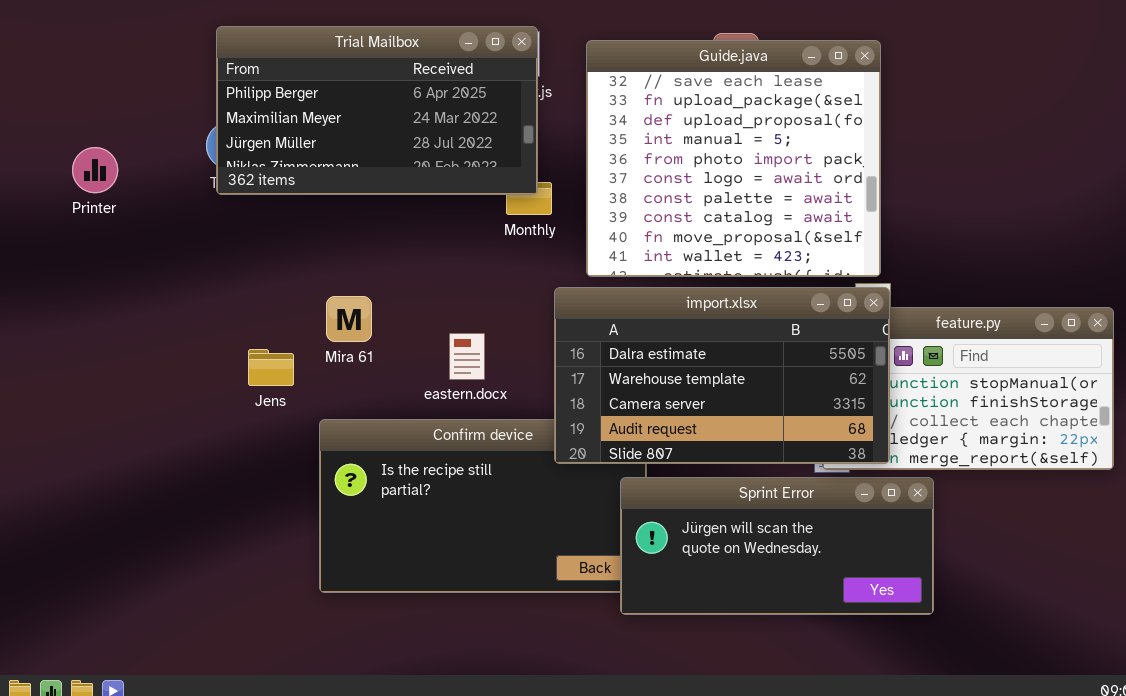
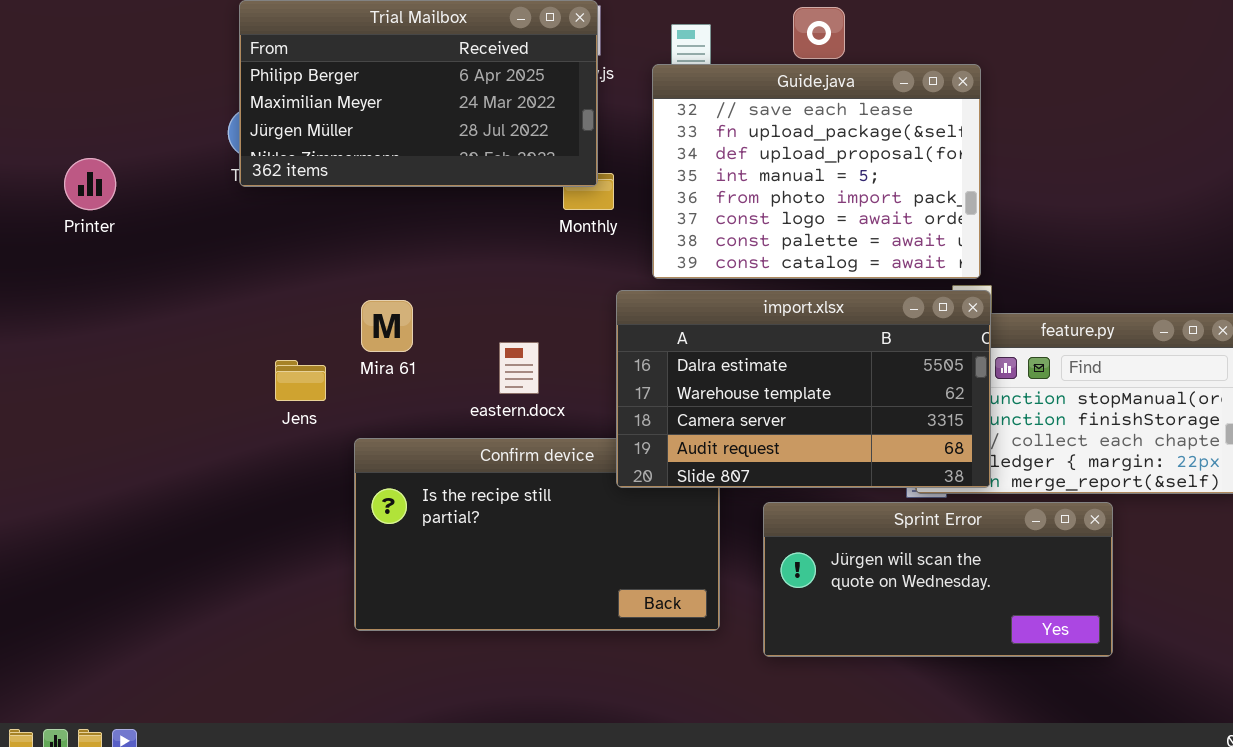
Guide.java: [586,40,881,277] -> [652,64,981,279], resized
Printer: [72,147,118,193] -> [64,158,116,210], moved
Sprint Error: [620,477,934,615] -> [763,502,1113,657], moved

